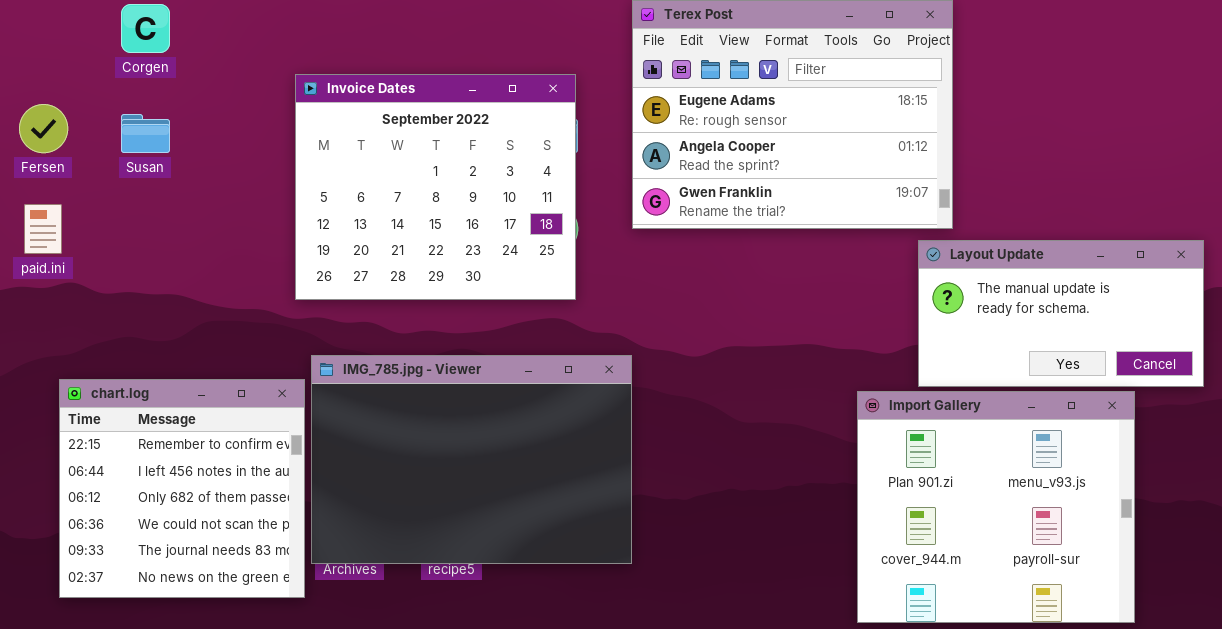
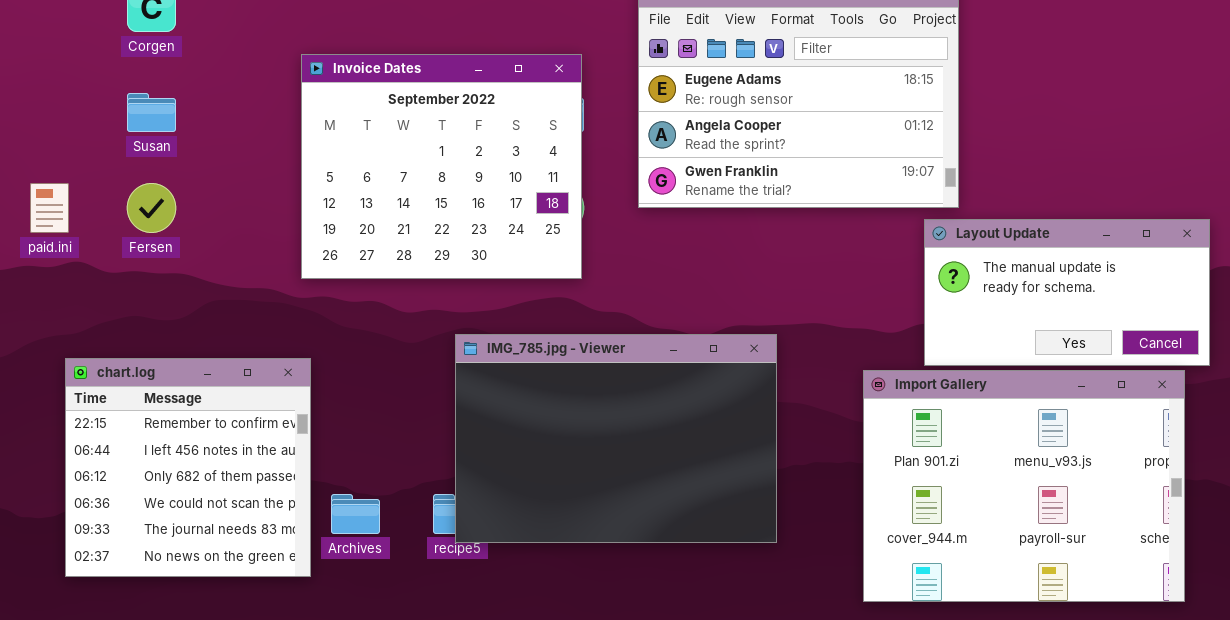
Fersen: [19,104,68,153] -> [127,183,176,233], moved
IMG_785.jpg - Viewer: [311,355,632,564] -> [455,334,777,543], moved
Import Gallery: [857,391,1135,623] -> [863,370,1185,602], resized

